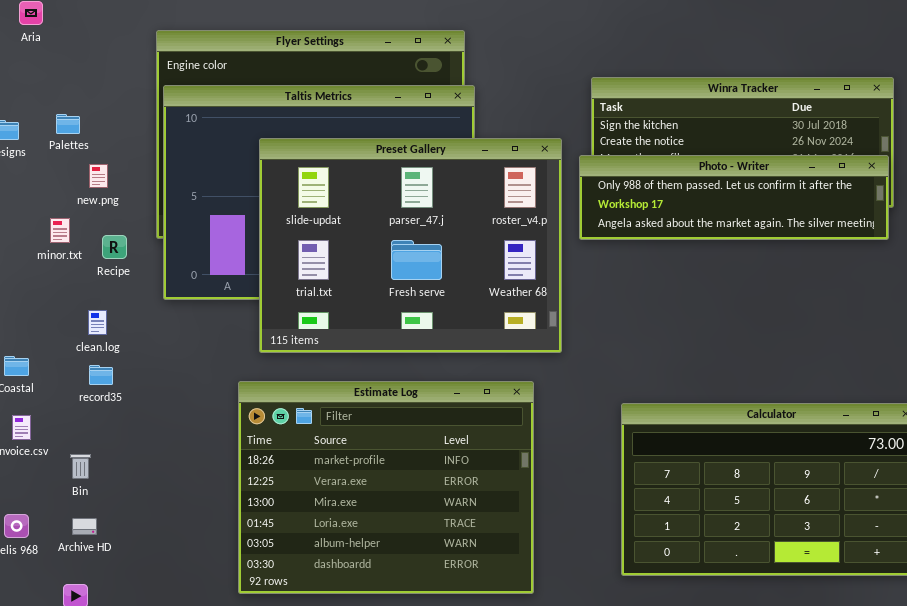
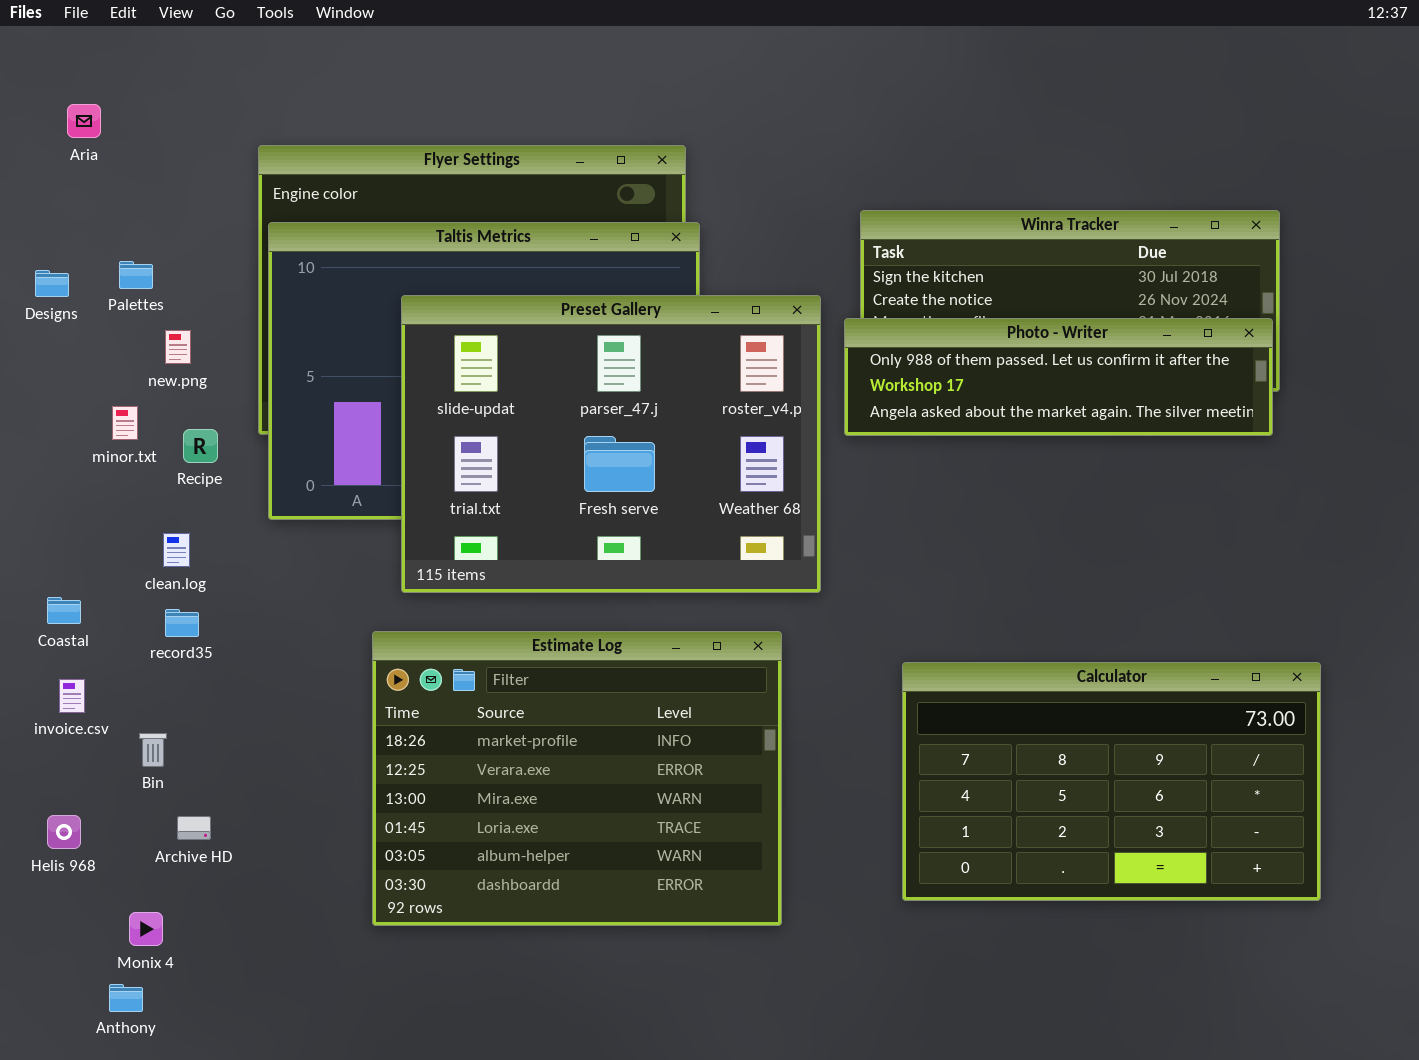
Archive HD: [72,518,97,535] -> [177,816,211,840], moved

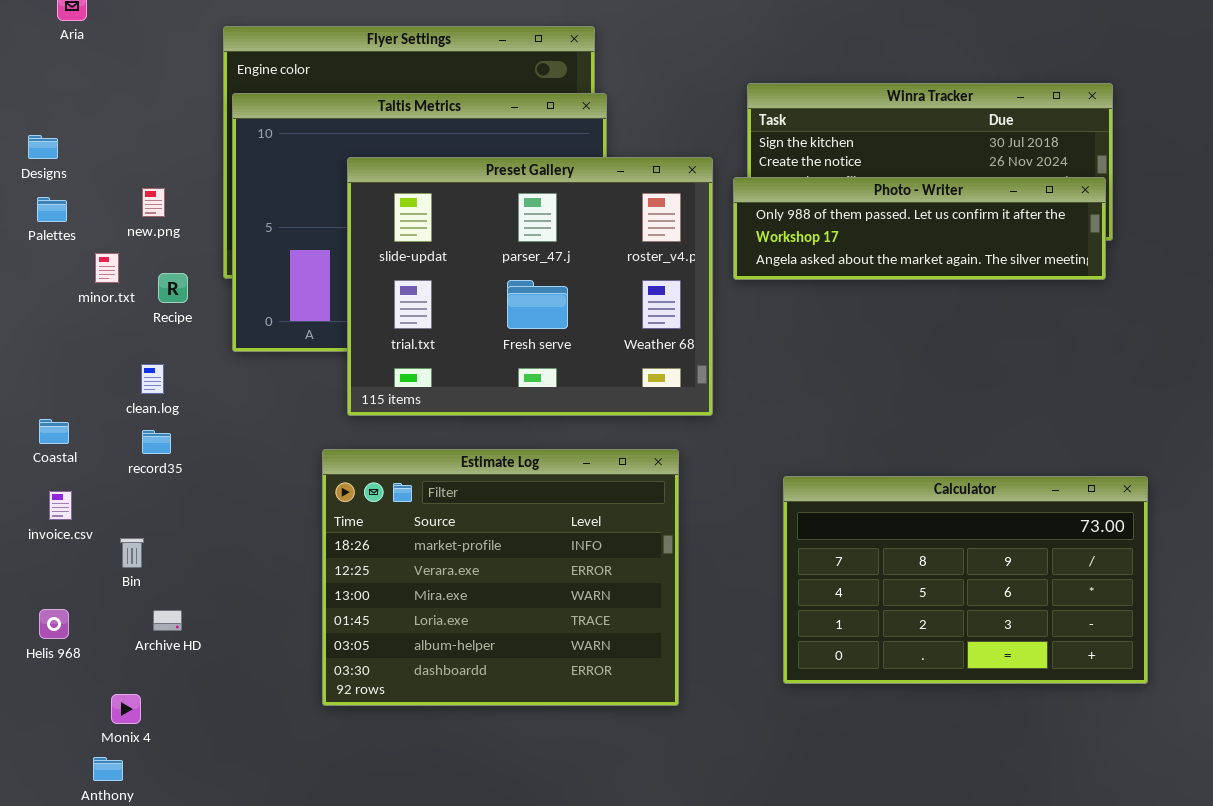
Palettes: [119,261,153,289] -> [37,197,67,222], moved

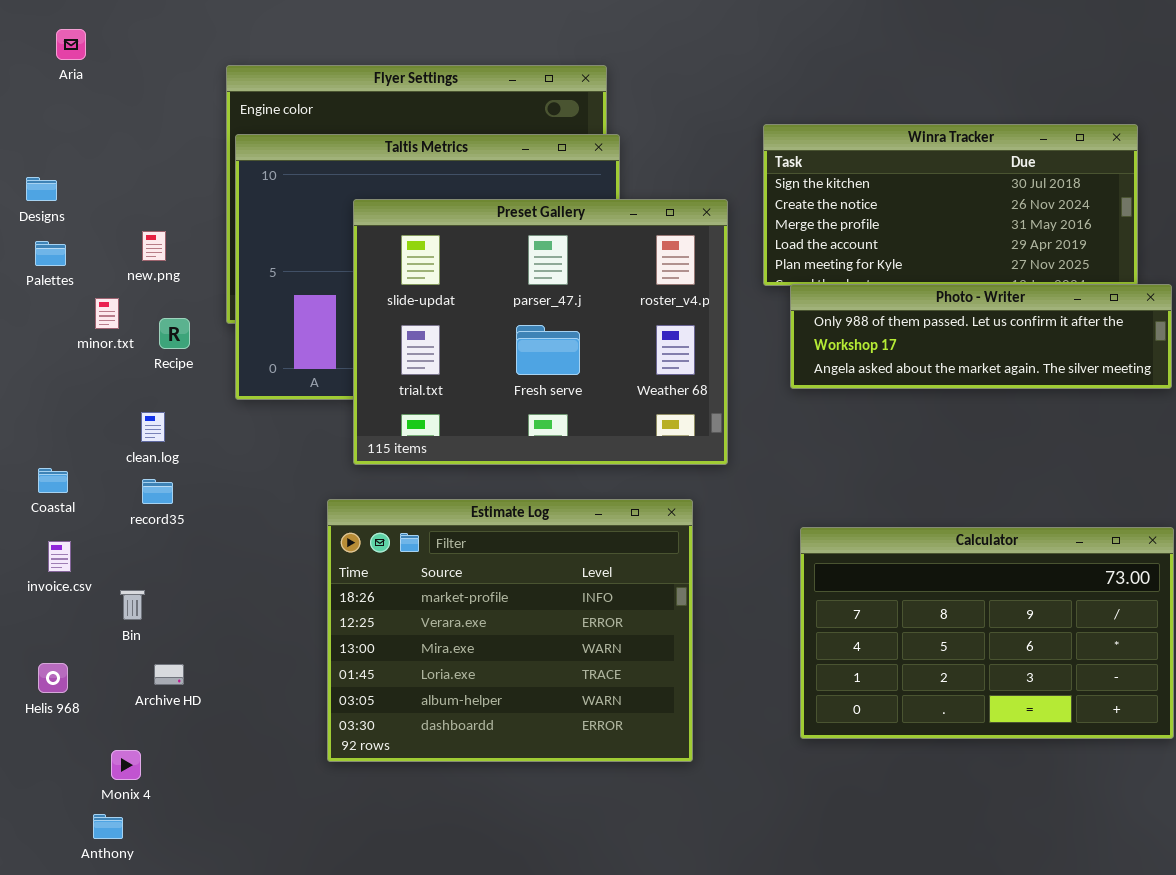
Photo - Writer: [733,177,1106,280] -> [790,284,1172,389], moved

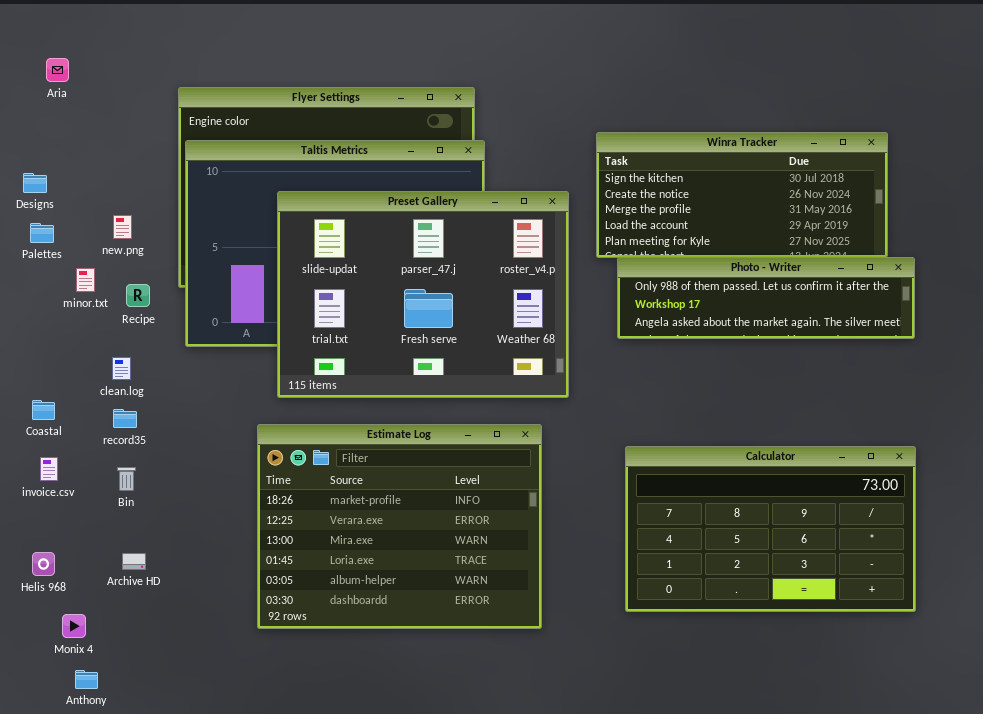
Bin: [120,590,145,620] -> [117,467,136,491], moved
Monix 4: [111,750,141,780] -> [62,614,86,638], moved

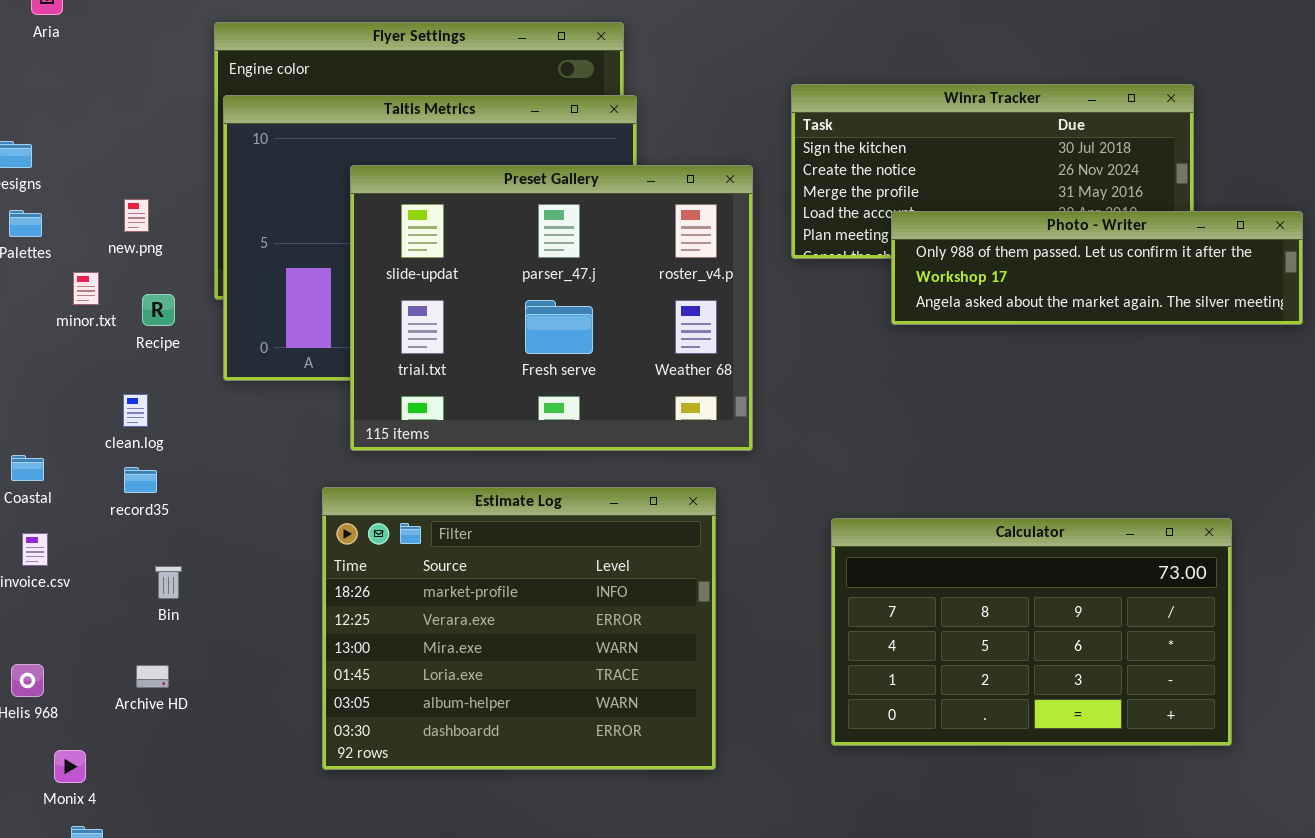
Photo - Writer: [617,257,915,339] -> [891,211,1303,325], moved
Bin: [117,467,136,491] -> [155,566,182,599], moved

